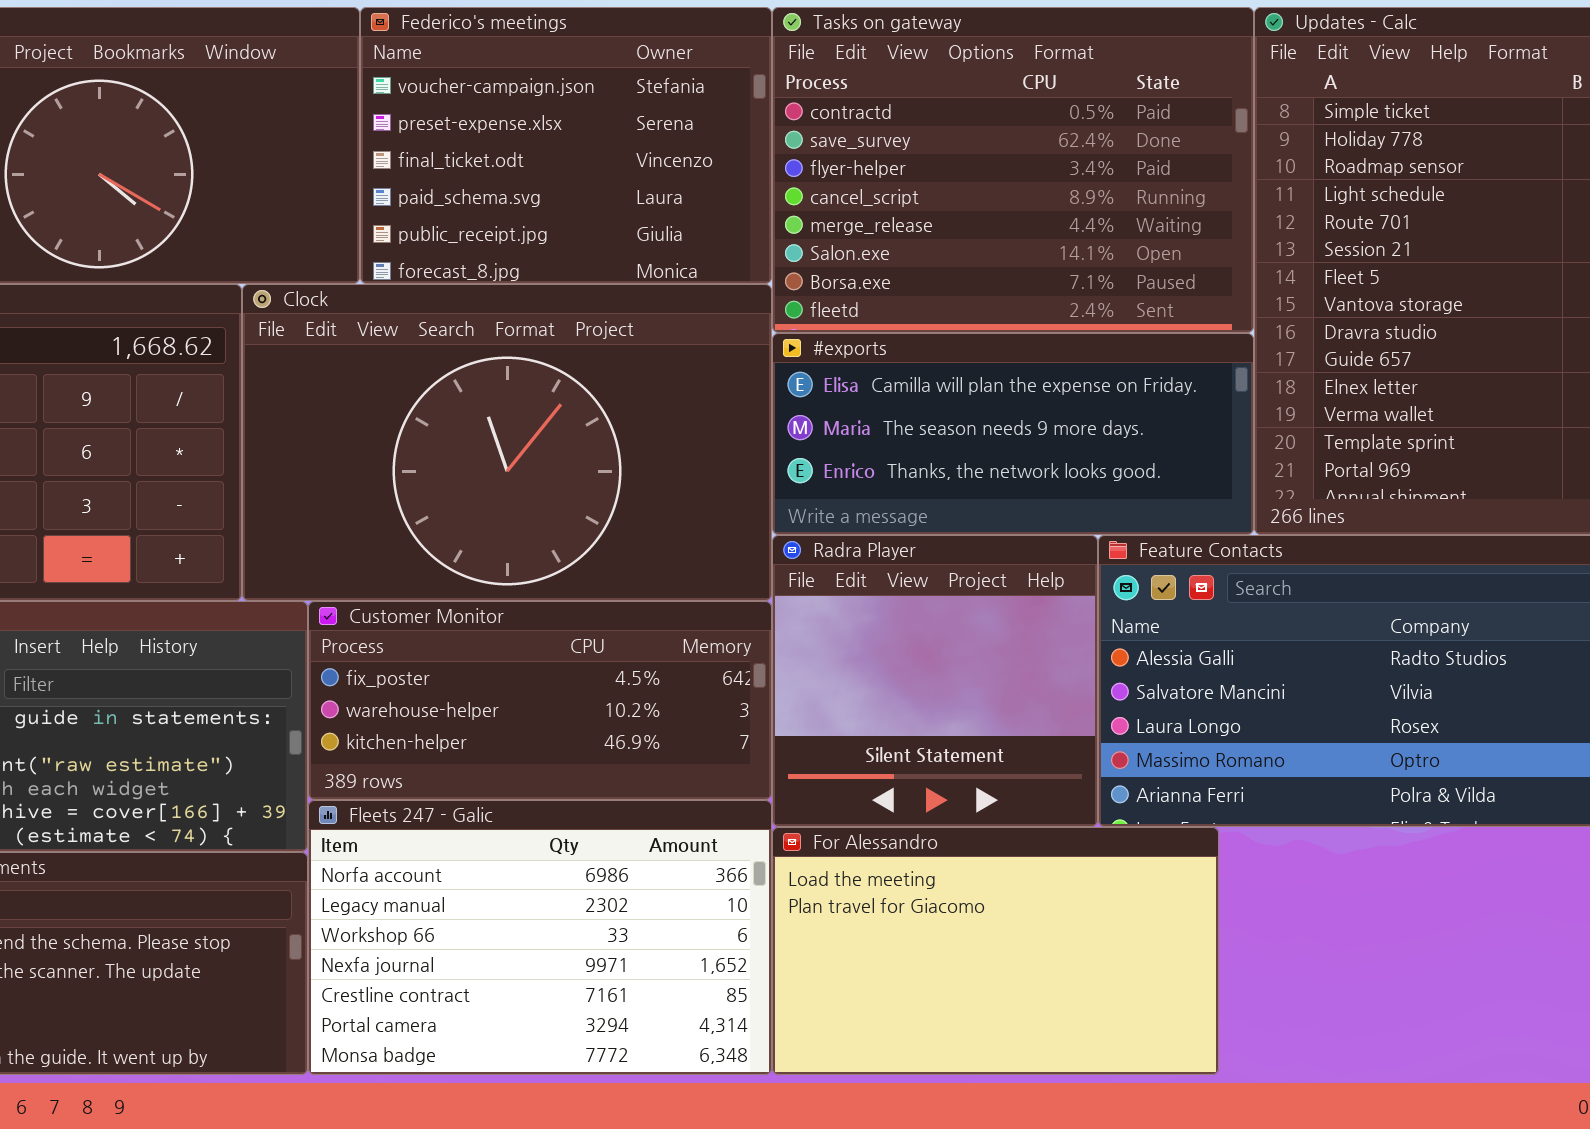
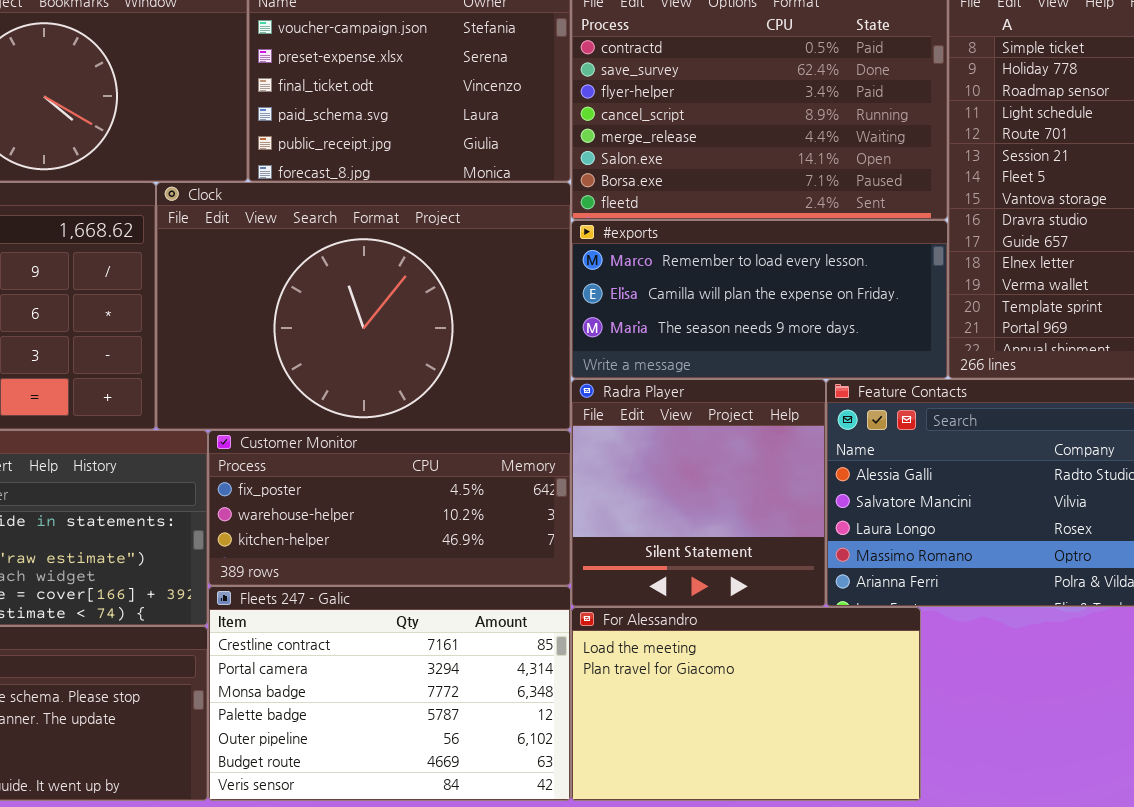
#exports: [772,333,1254,535] -> [571,220,948,379], scrolled up 1 row
Fleets 247 - Galic: [308,800,772,1075] -> [208,586,571,801], scrolled down 4 rows

